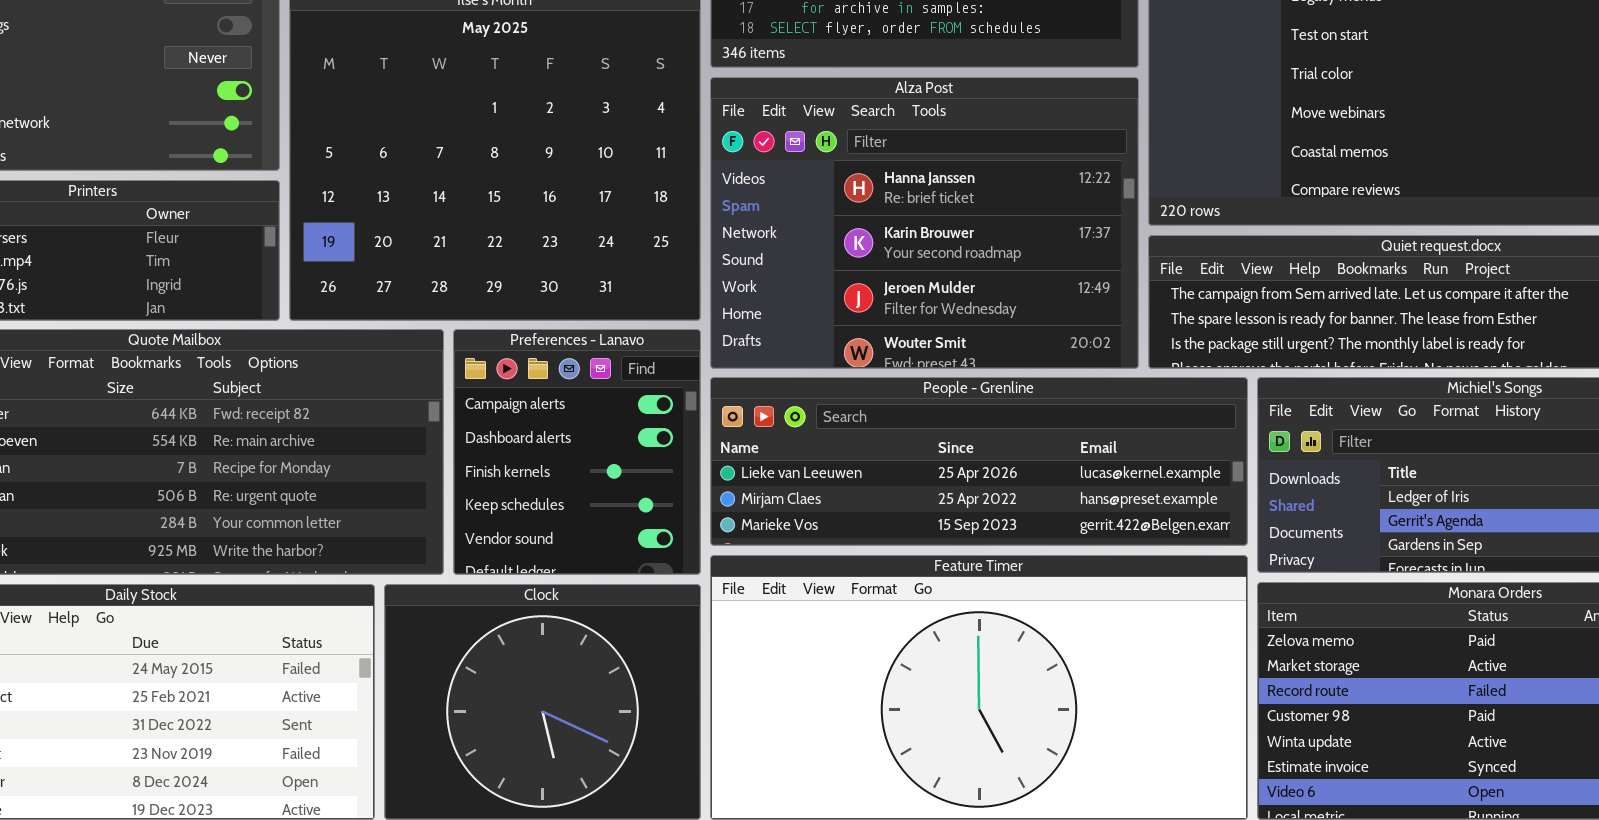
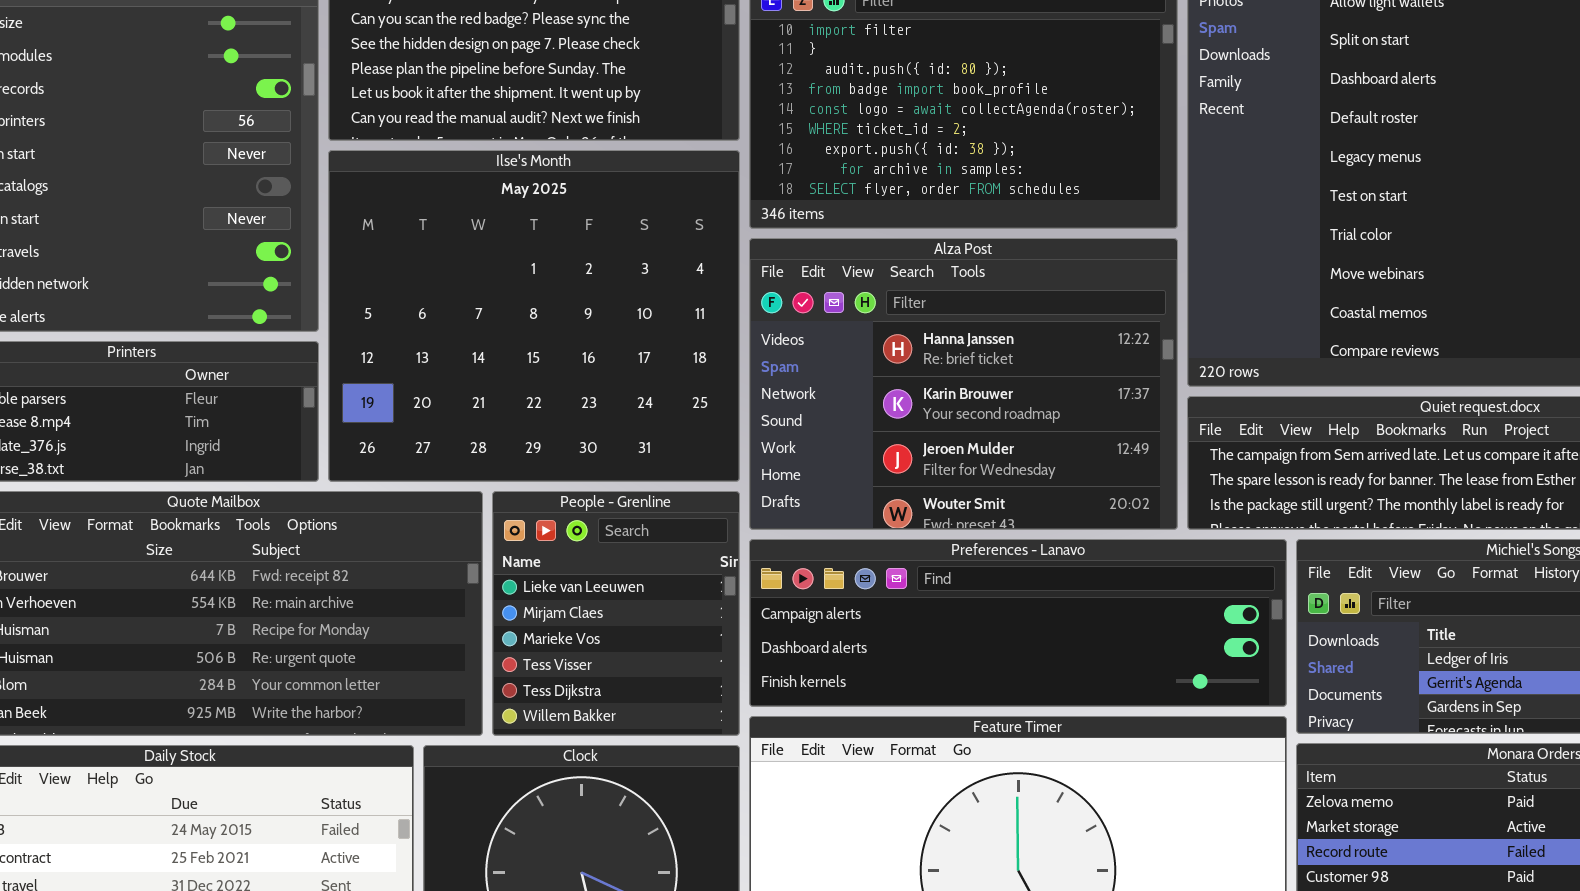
Preferences - Lanavo: [453,329,701,575] -> [749,539,1287,707], moved, resized
People - Grenline: [710,377,1248,546] -> [492,491,740,736], moved, resized

